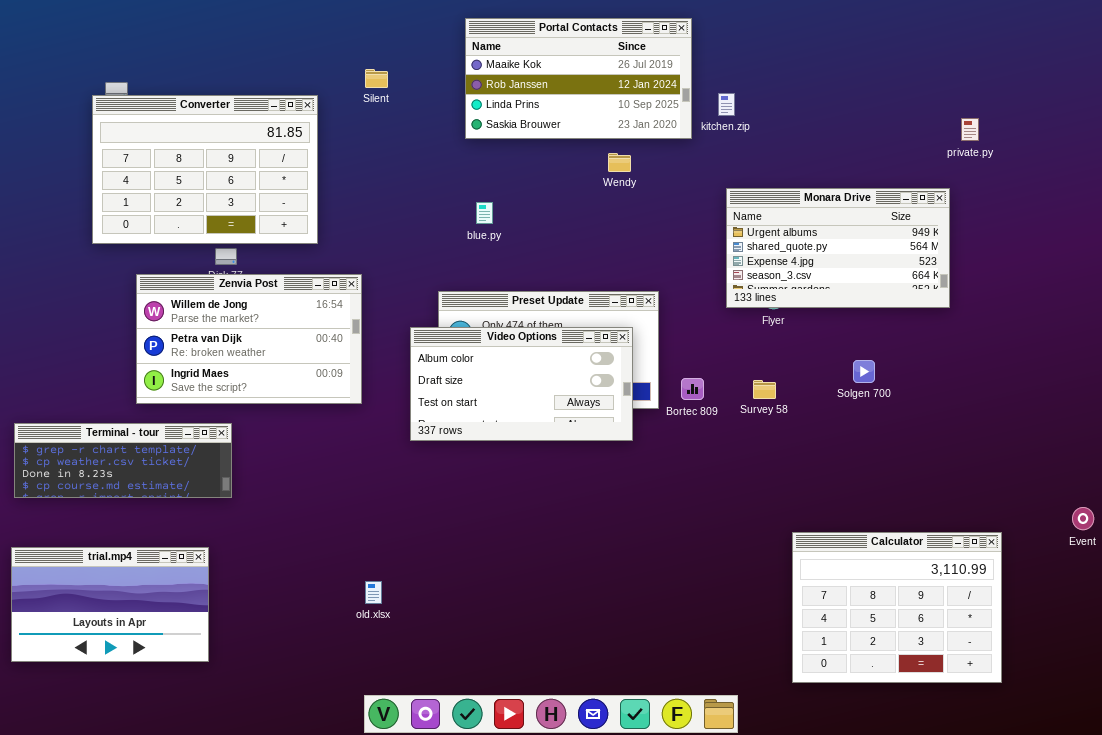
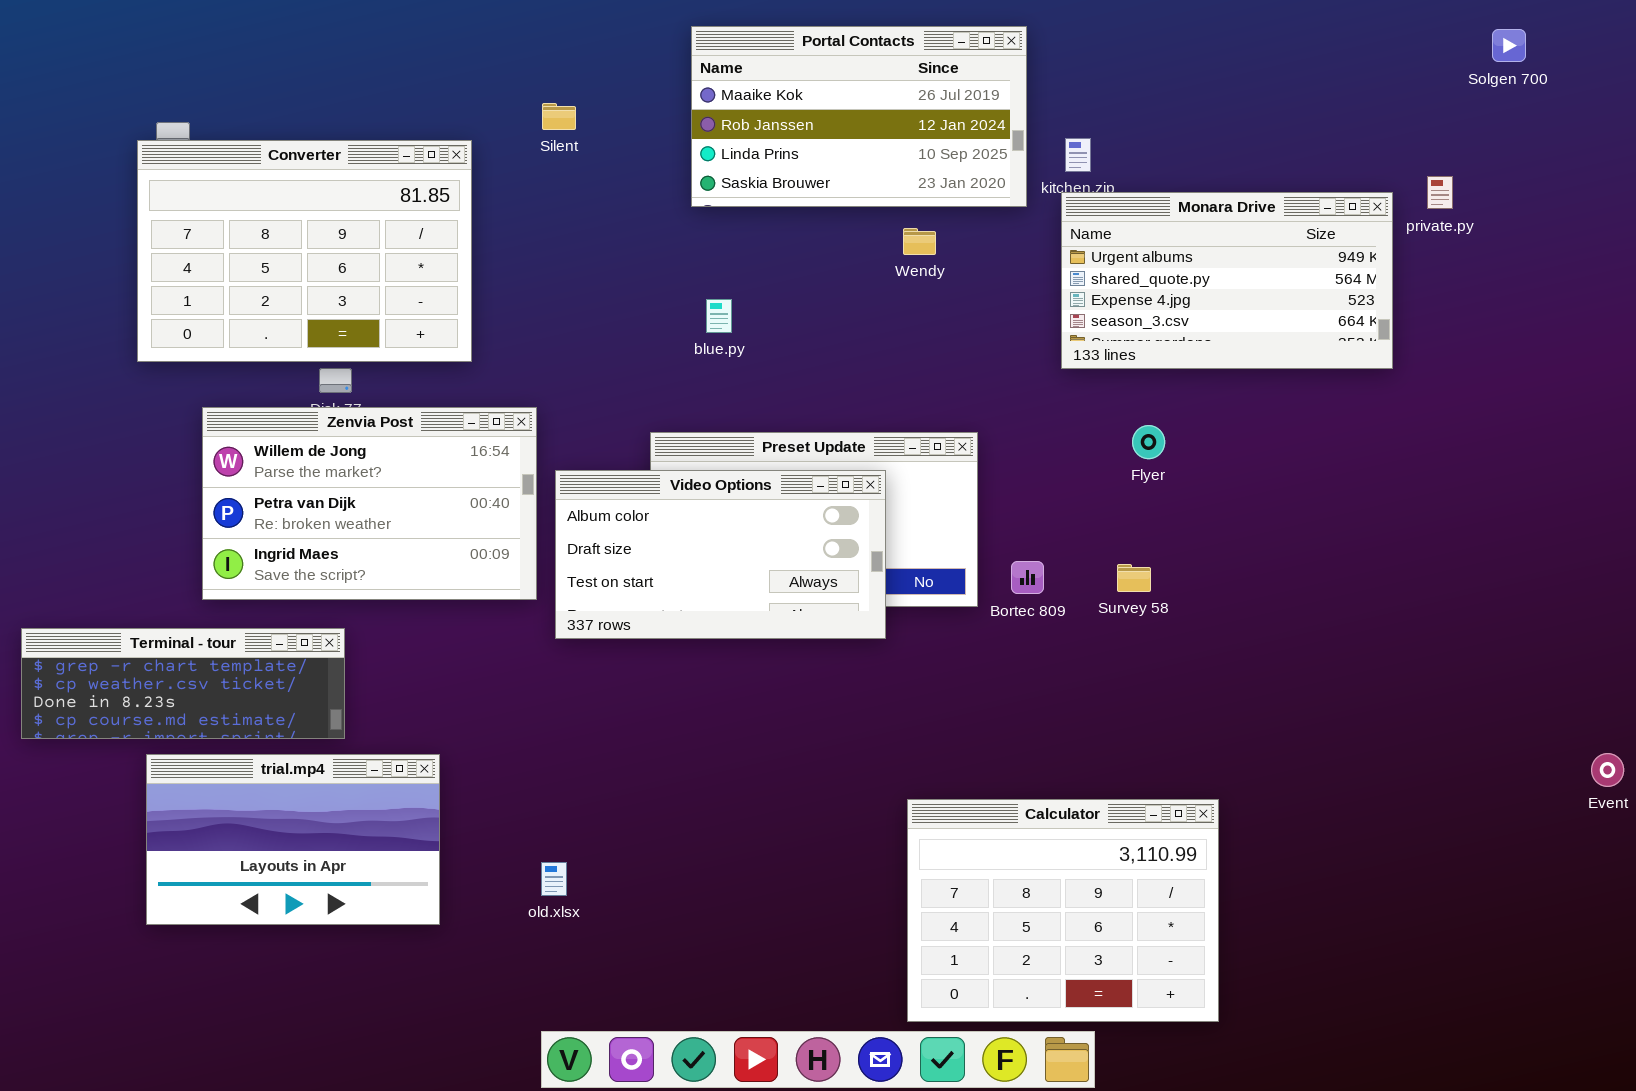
Monara Drive: [726,188,950,308] -> [1061,192,1393,369], moved
Video Options: [410,327,633,441] -> [555,470,886,639], moved
Solgen 700: [853,360,875,383] -> [1492,29,1526,62], moved
Calculator: [792,532,1002,683] -> [907,799,1219,1022], moved
trial.mp4: [11,547,209,662] -> [146,754,440,925], moved

